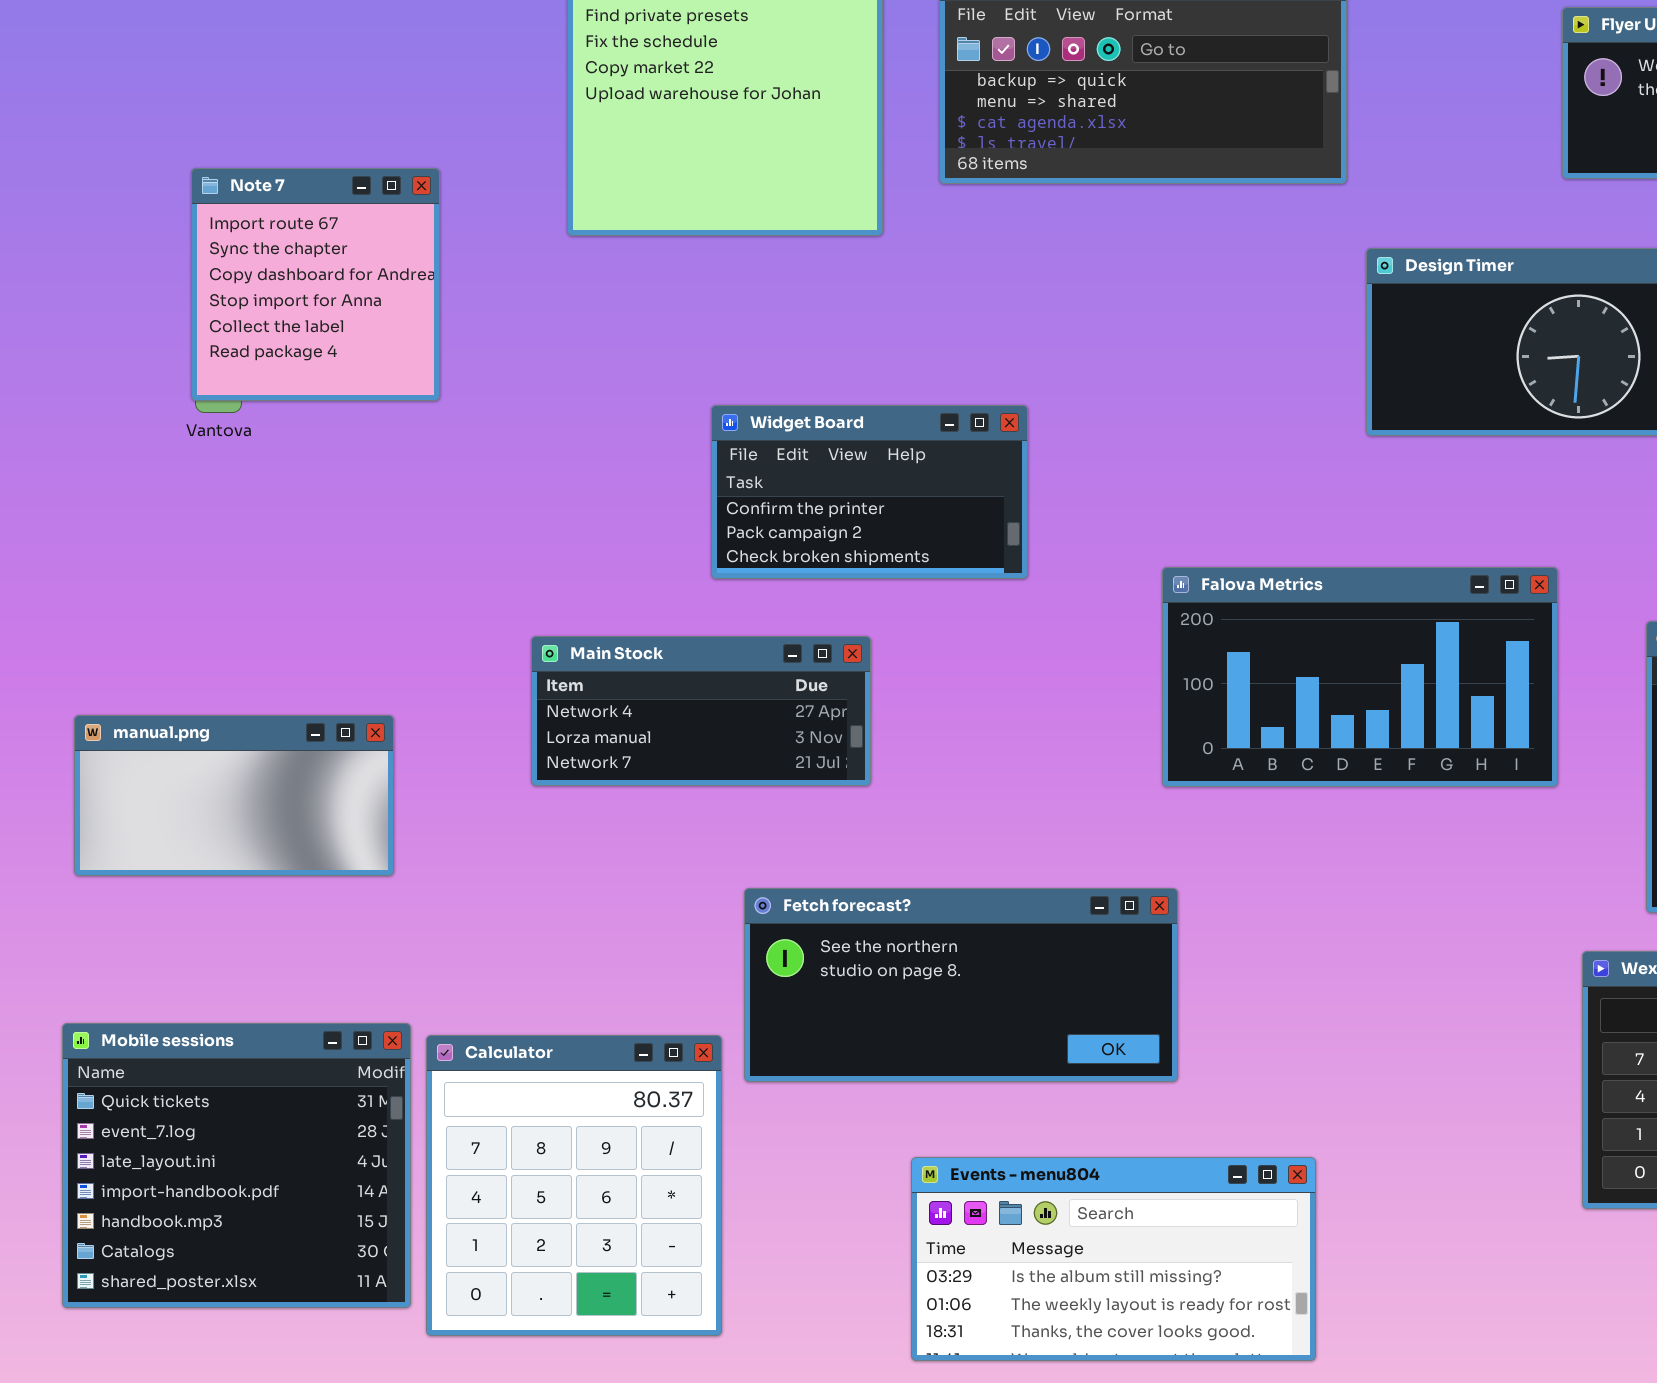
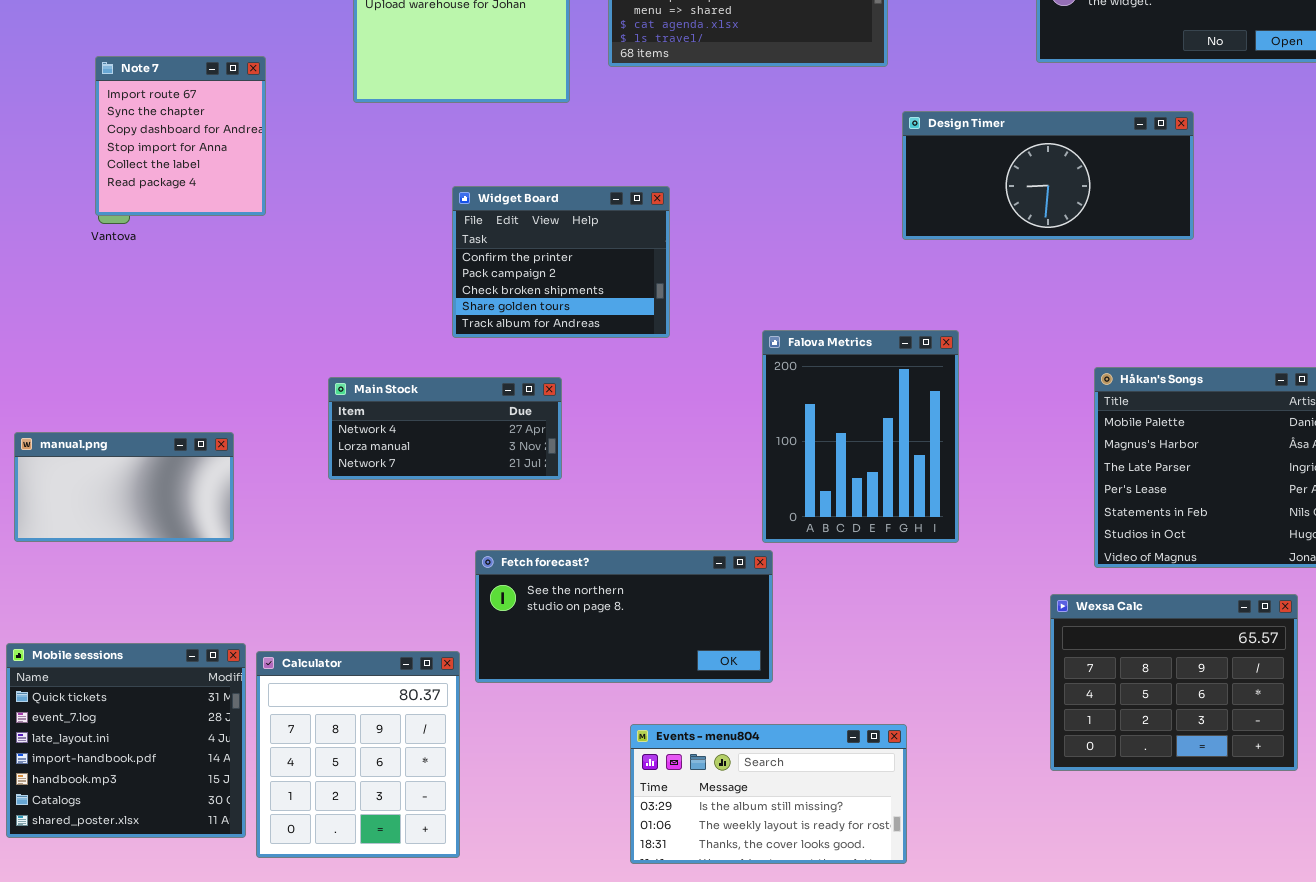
Widget Board: [711,405,1028,579] -> [452,186,670,338], resized
Falova Metrics: [1162,567,1558,787] -> [762,330,959,543], resized
Events - menu804: [911,1157,1316,1361] -> [630,724,907,864], moved

